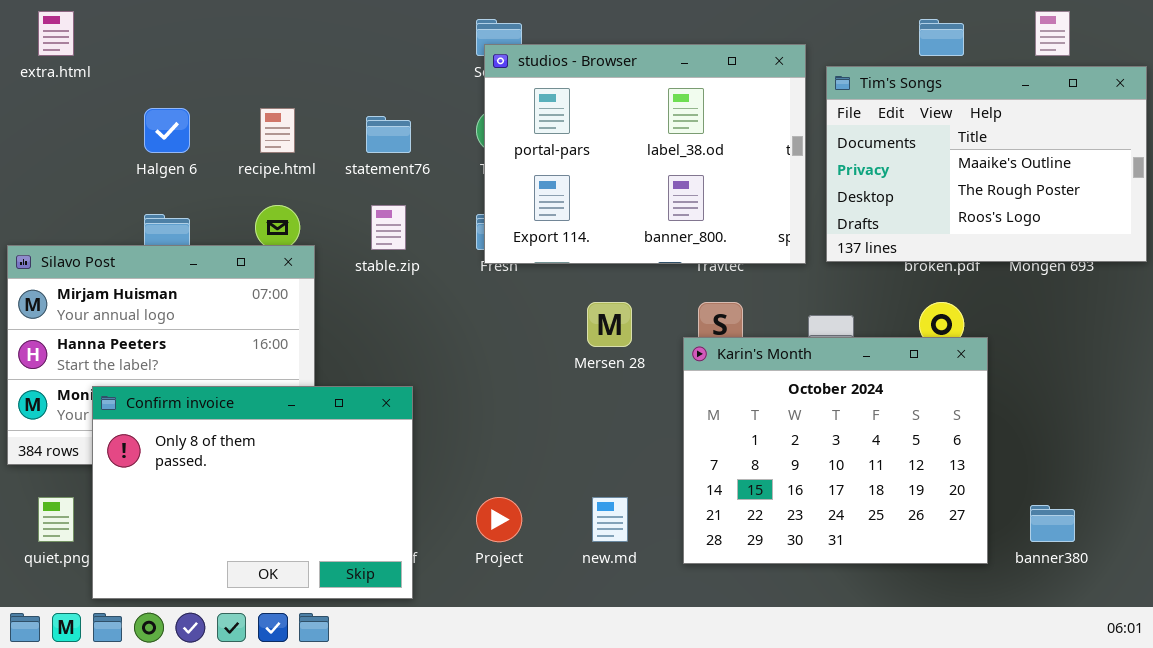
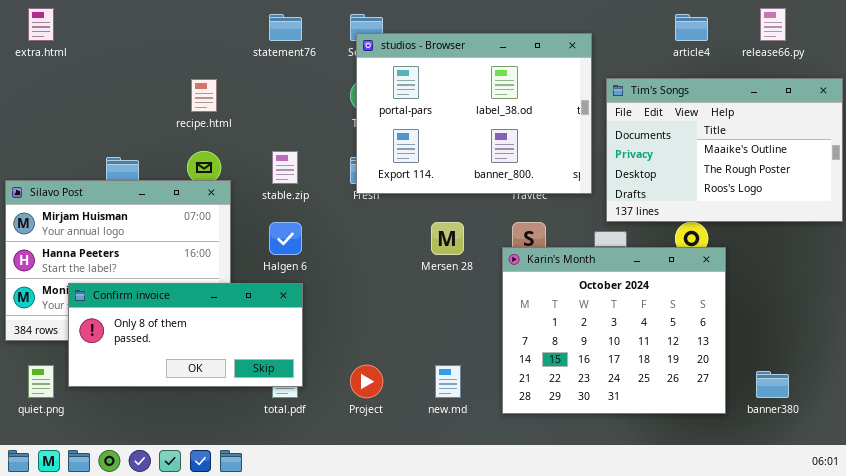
Tim's Songs: [826,66,1147,262] -> [606,78,843,222], moved
Halgen 6: [144,108,190,153] -> [269,222,302,255], moved
statement76: [366,116,411,153] -> [269,14,302,41], moved
Confirm invoice: [92,386,413,599] -> [68,283,303,387], resized

